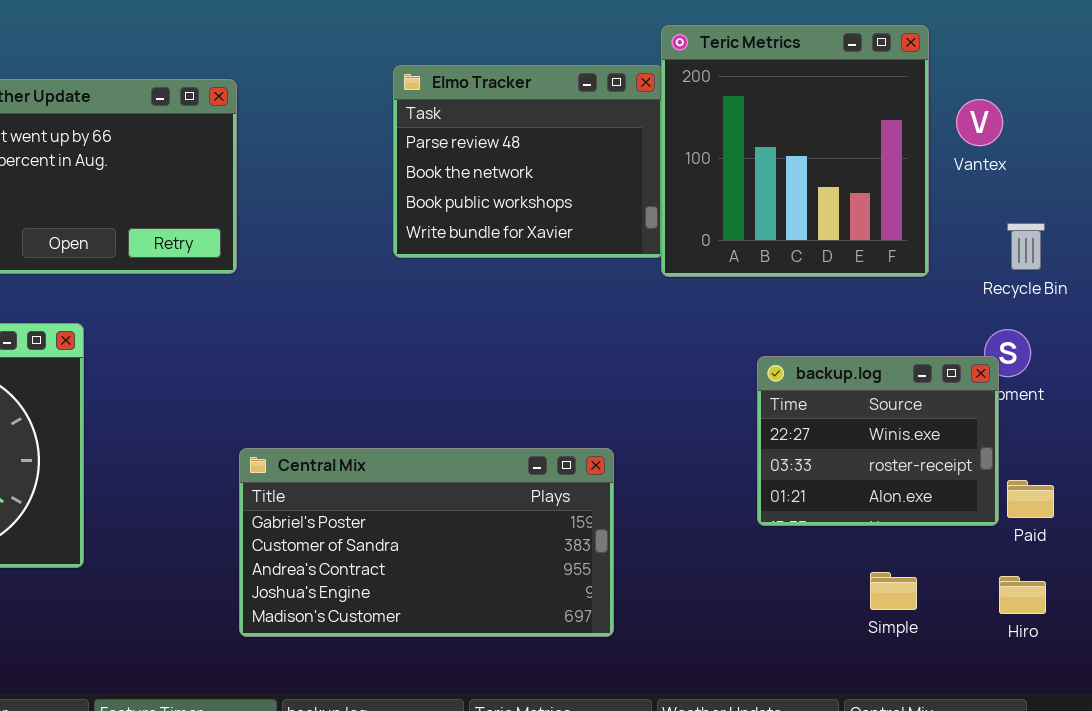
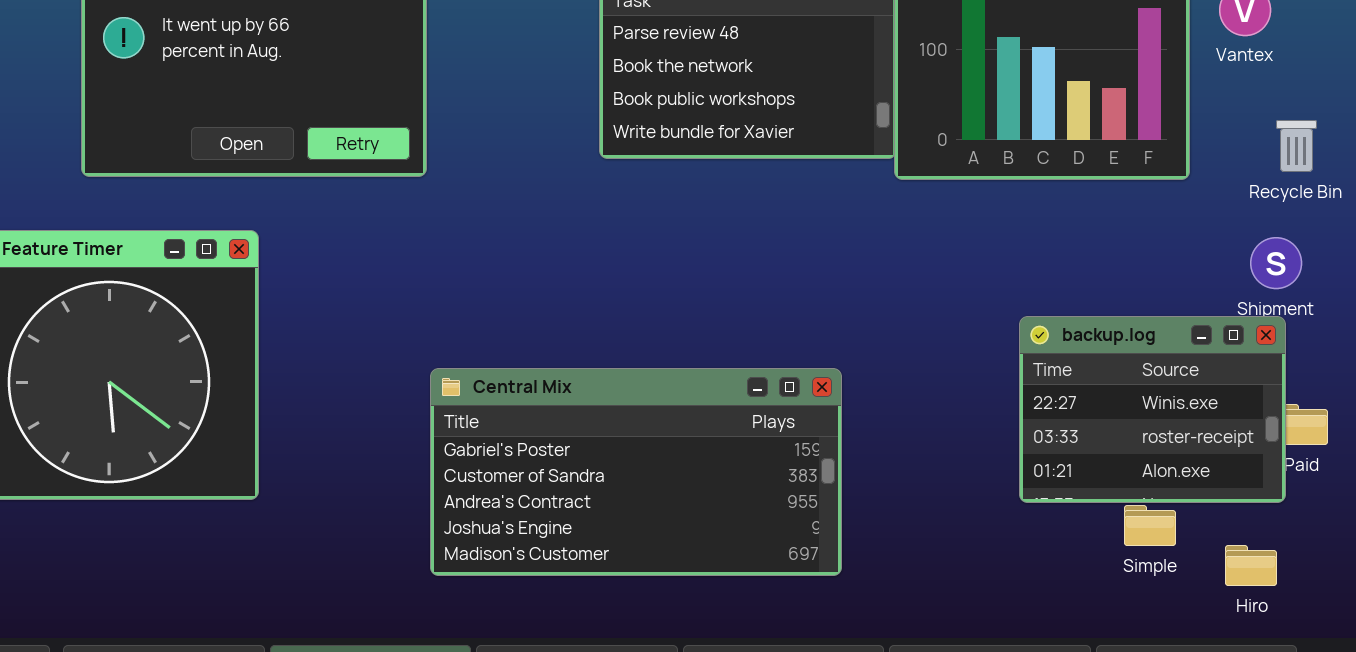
backup.log: [757,356,999,526] -> [1019,316,1286,503], moved
Hiro: [999,576,1046,614] -> [1225,545,1277,586], moved

